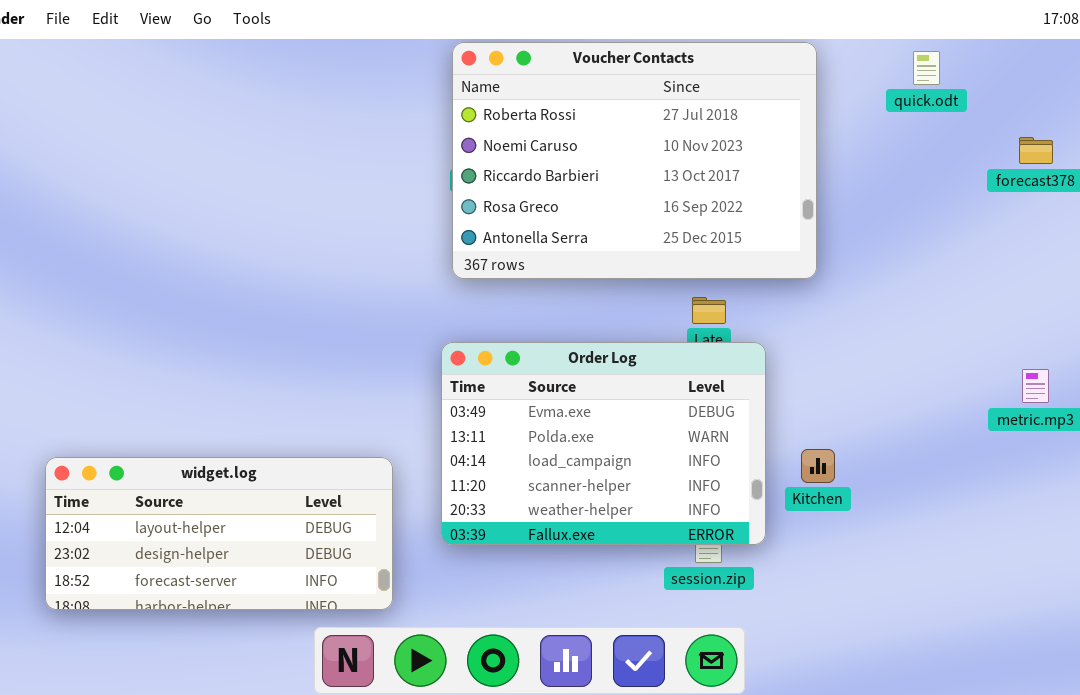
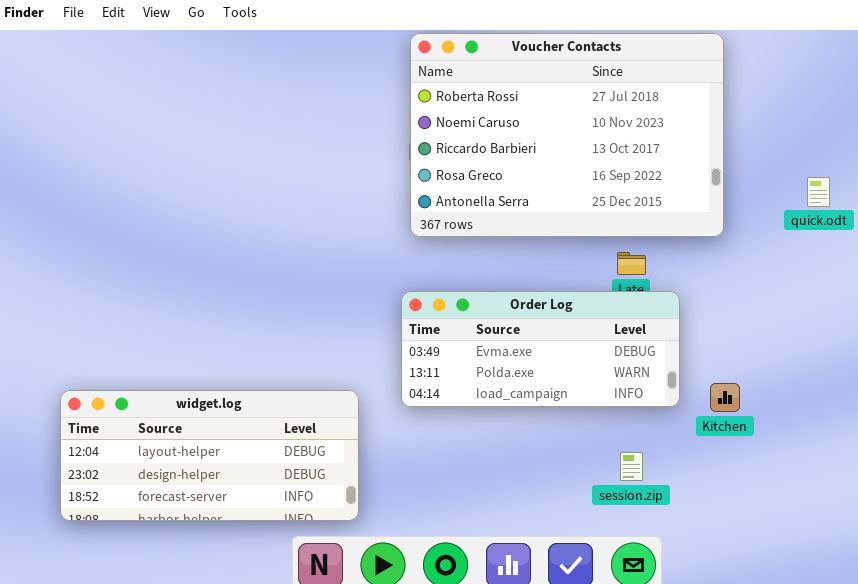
quick.odt: [913,51,940,85] -> [807,177,830,207], moved
Order Log: [441,342,766,545] -> [401,291,680,407], resized

